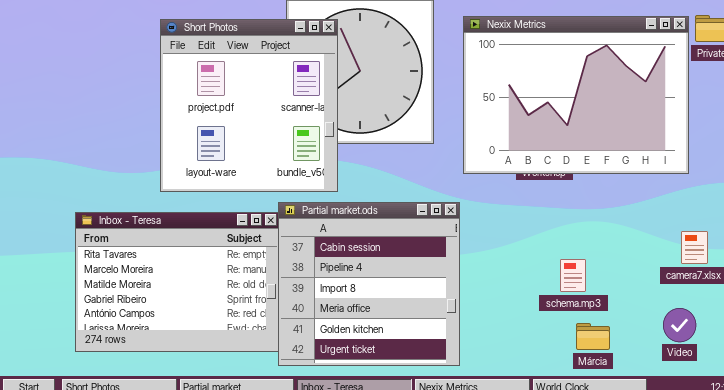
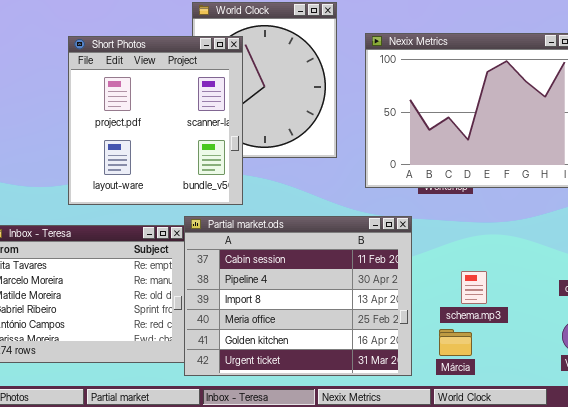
Partial market.ods: [278,202,460,366] -> [184,216,412,376], resized
Márcia: [576,323,610,350] -> [439,329,472,356], moved

